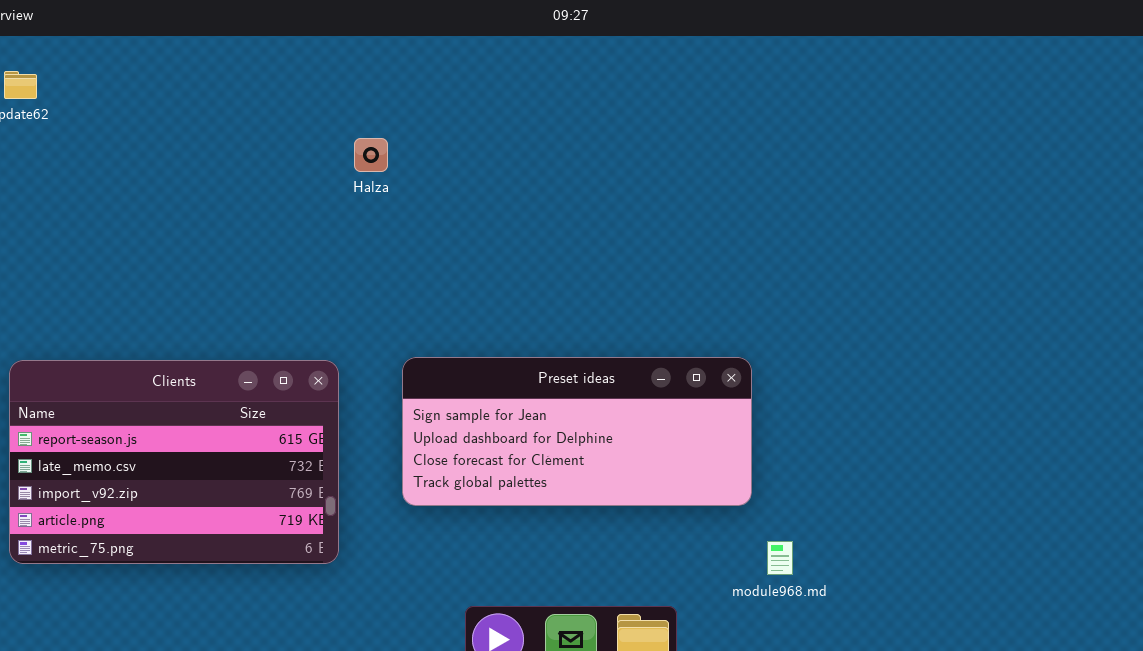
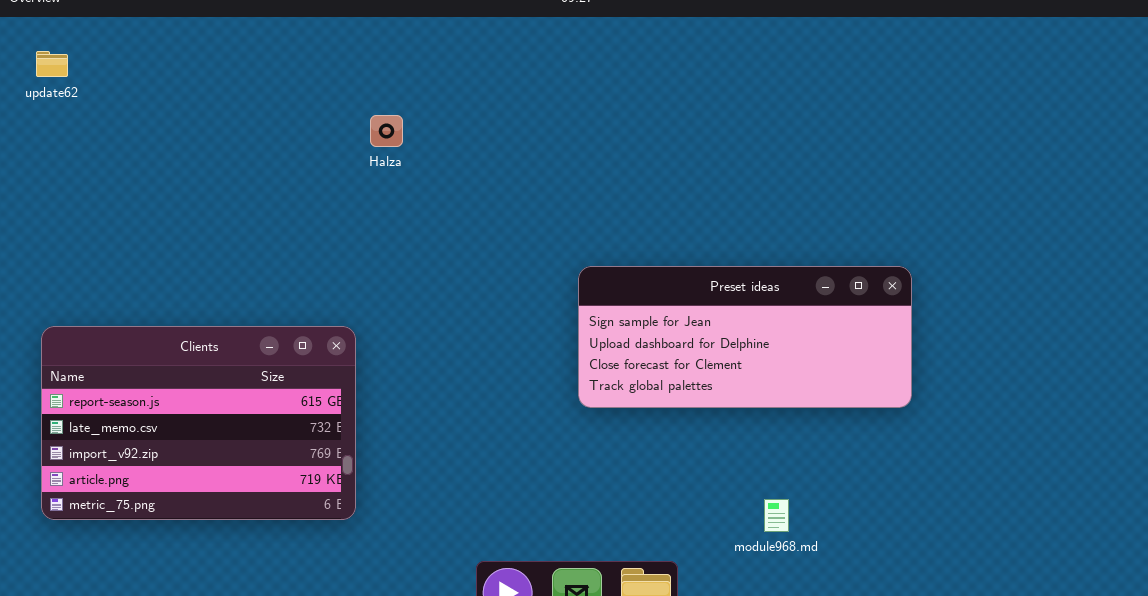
Preset ideas: [402,357,752,506] -> [578,266,912,408], moved

